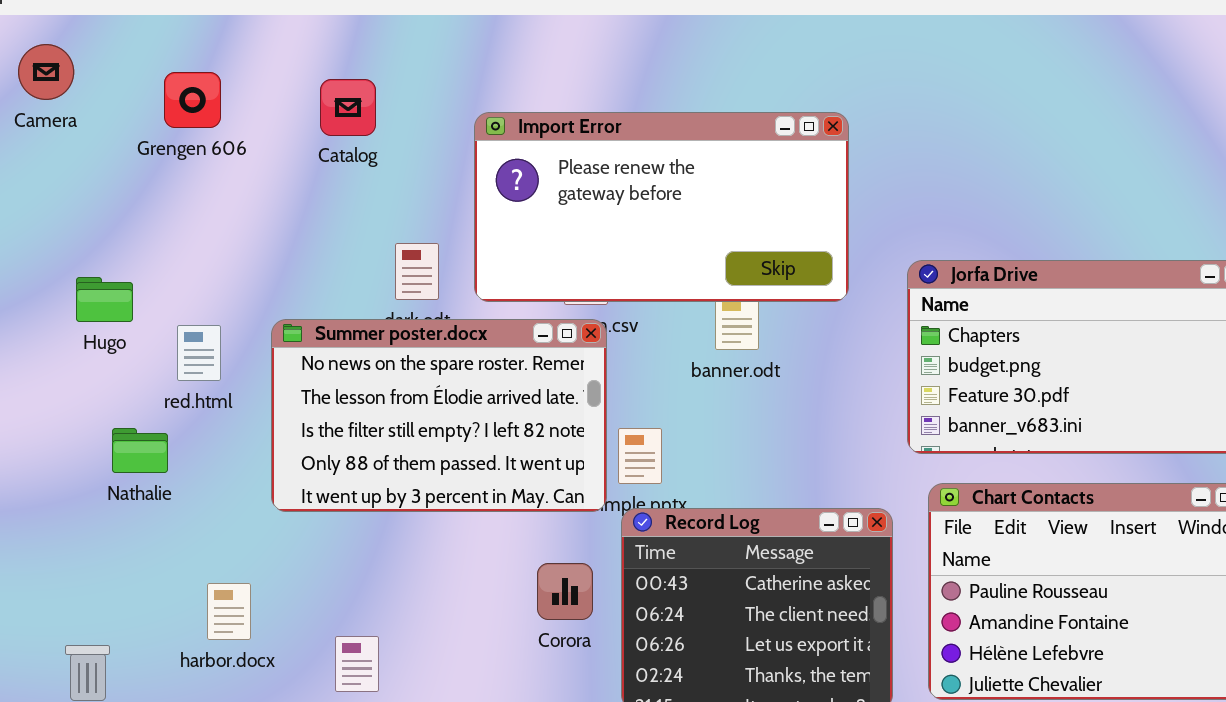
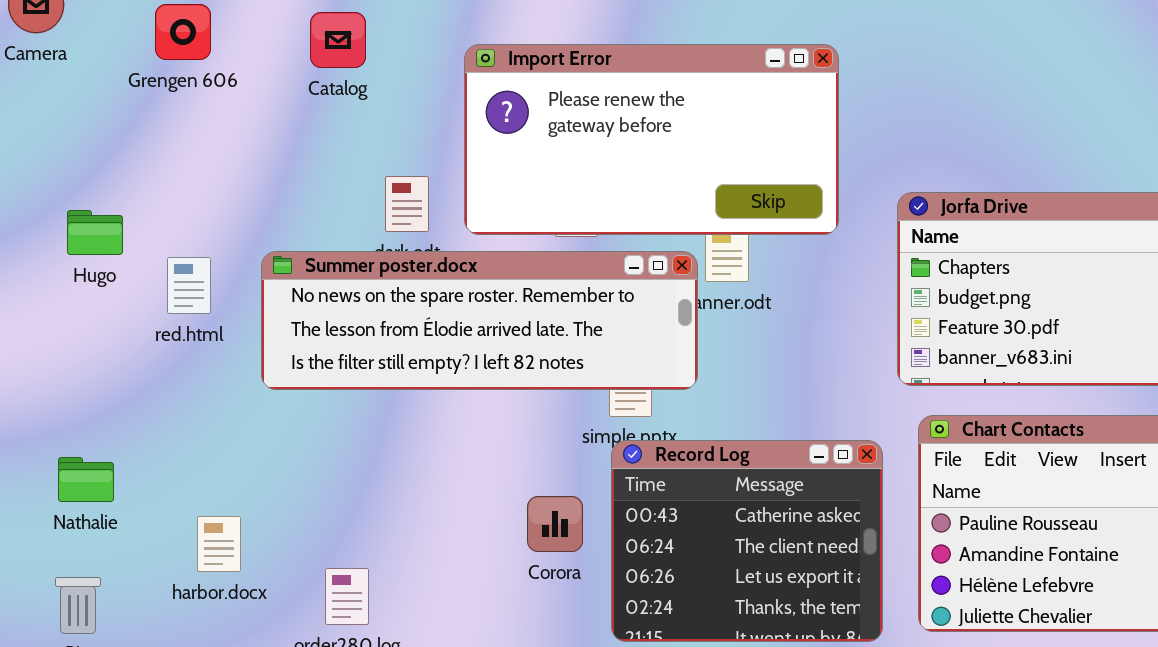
Summer poster.docx: [271,319,607,512] -> [261,251,698,390], resized
Nathalie: [112,428,168,473] -> [58,457,114,502], moved

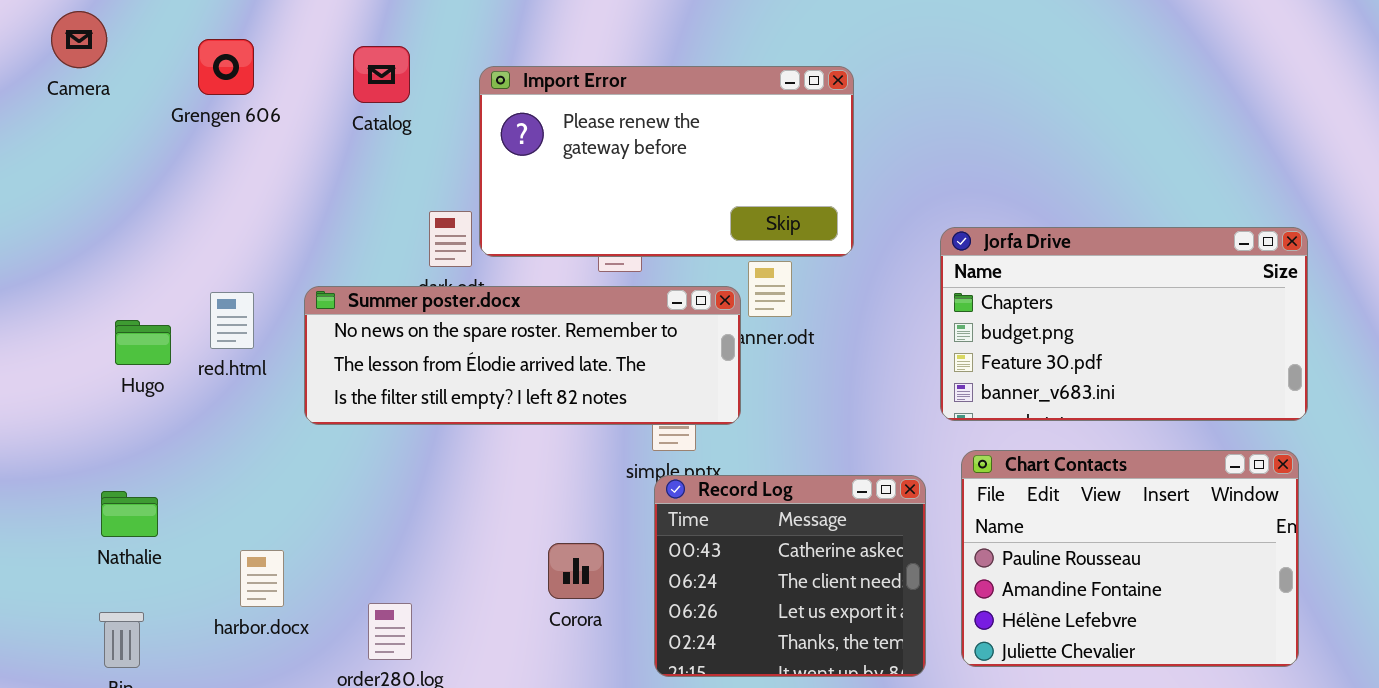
Import Error: [464,44,839,235] -> [479,66,854,257], moved
Hugo: [67,210,123,255] -> [115,320,171,365], moved
Corora: [527,496,583,552] -> [548,543,604,599], moved

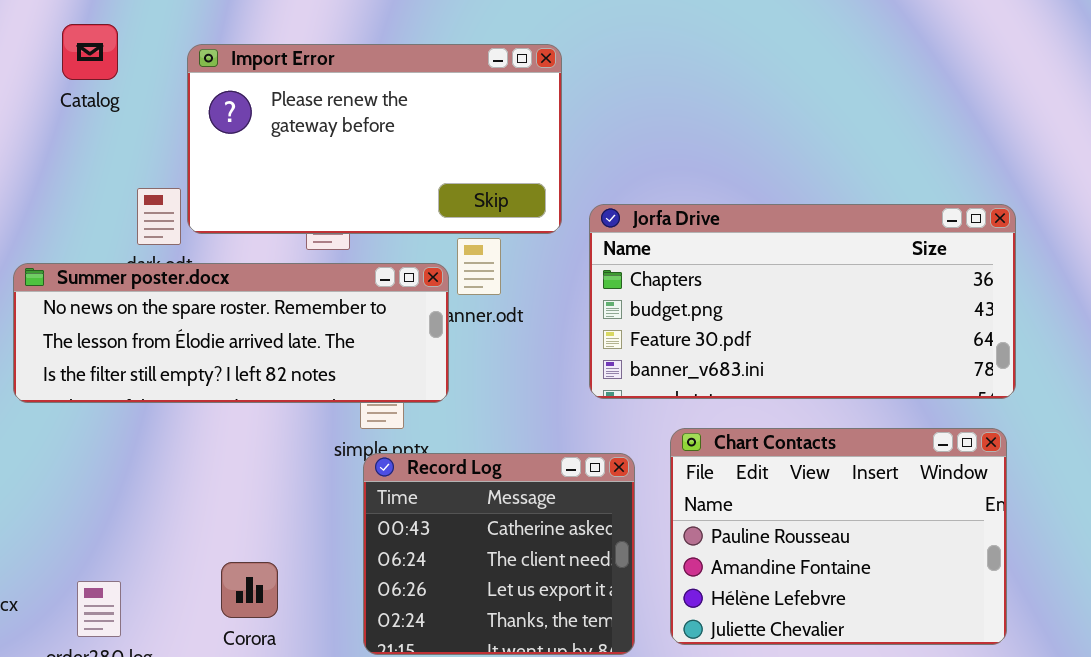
Jorfa Drive: [940,227,1308,421] -> [589,204,1016,399], resized
Corora: [548,543,604,599] -> [221,562,278,618], moved

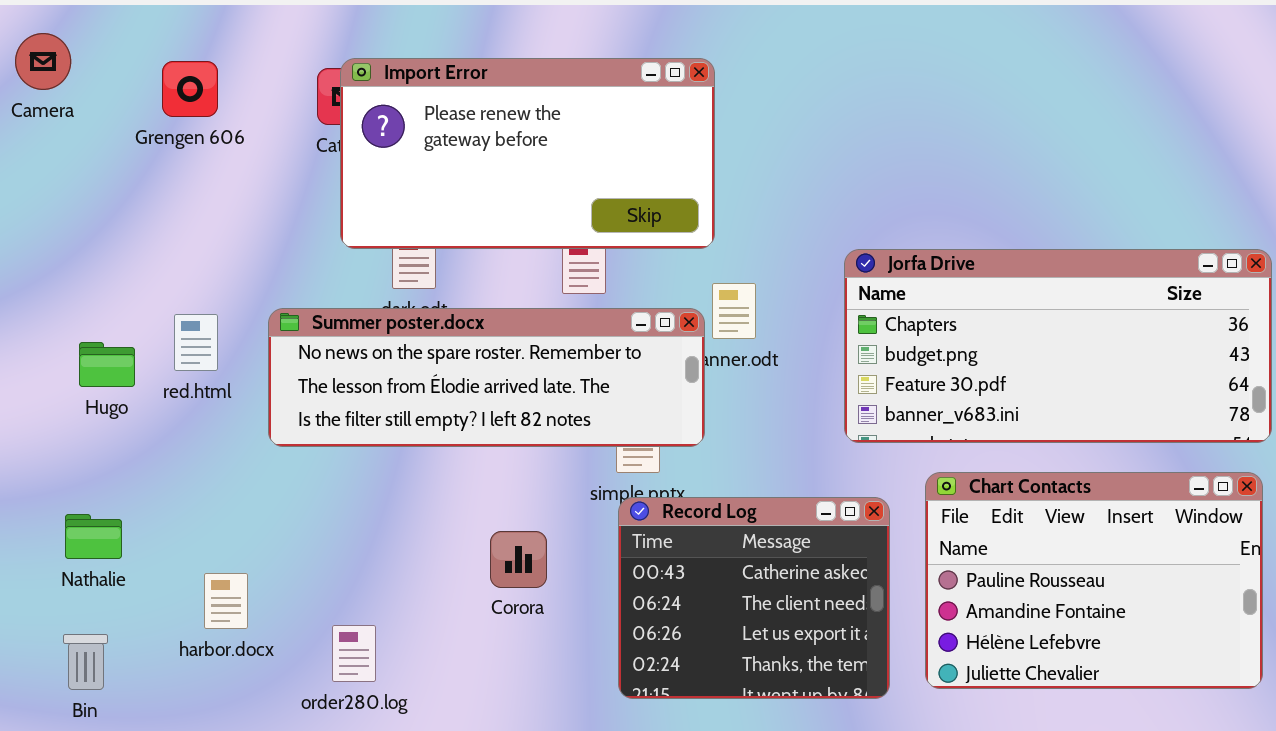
Import Error: [187,44,562,234] -> [340,58,715,249], moved
Corora: [221,562,278,618] -> [490,531,547,588], moved

